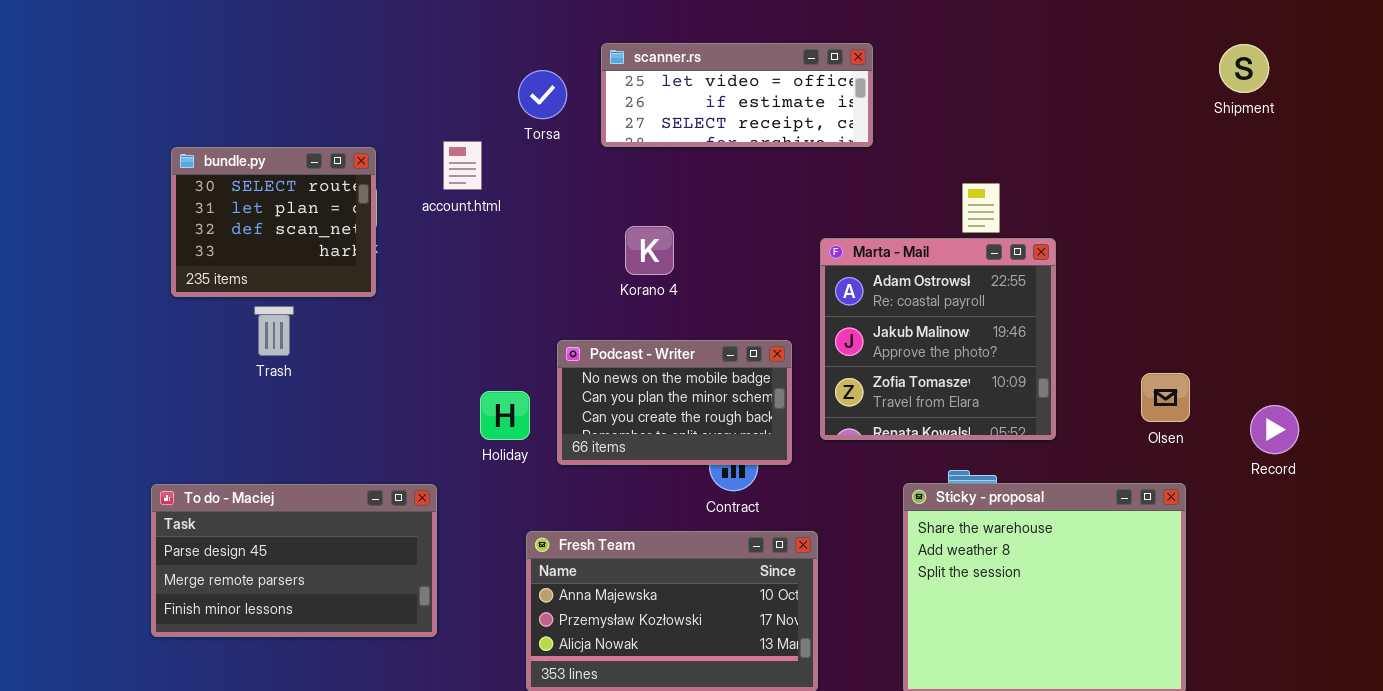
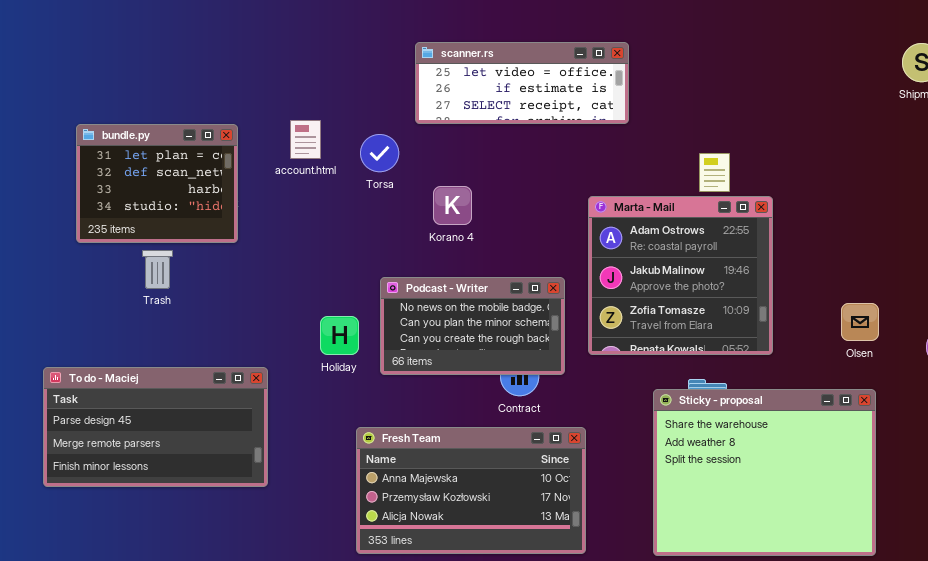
Torsa: [518,70,567,119] -> [360,134,399,172], moved
bundle.py: [171,147,376,297] -> [76,124,238,243], scrolled down 1 row
To do - Maciej: [151,484,437,637] -> [43,367,268,487], moved

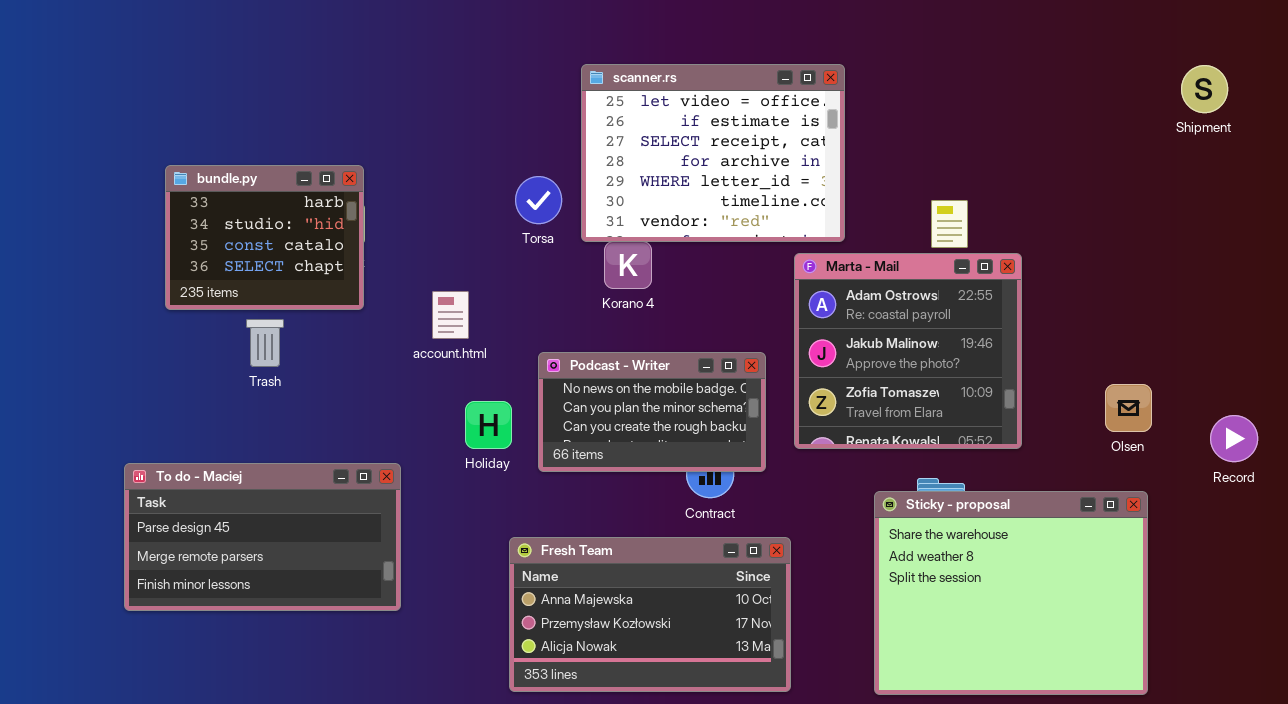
scanner.rs: [415,42,629,124] -> [581,64,845,242], resized
account.html: [290,120,321,159] -> [432,291,469,339], moved
bundle.py: [76,124,238,243] -> [165,165,364,310], scrolled down 2 rows

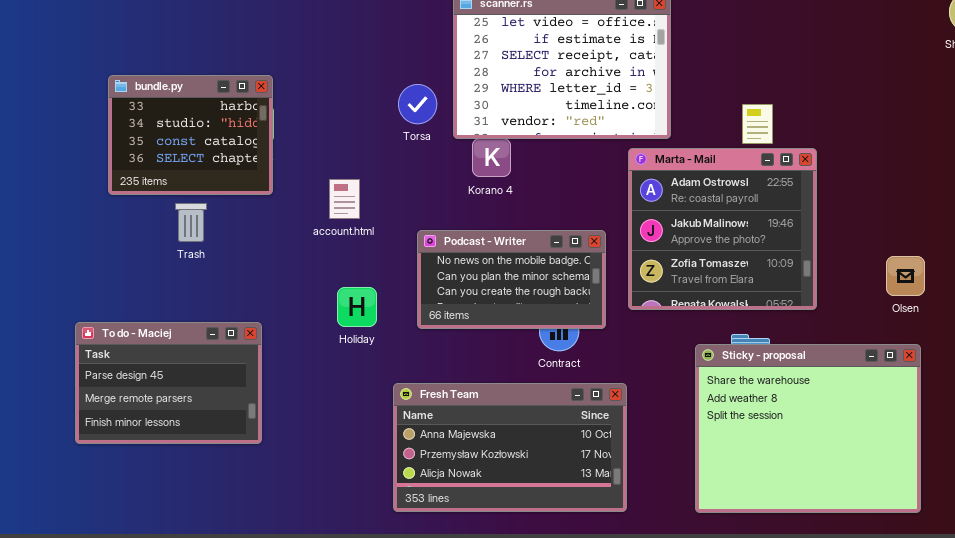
Holiday: [465,401,512,449] -> [337,287,377,327], moved
To do - Maciej: [124,463,401,611] -> [75,322,262,444], resized

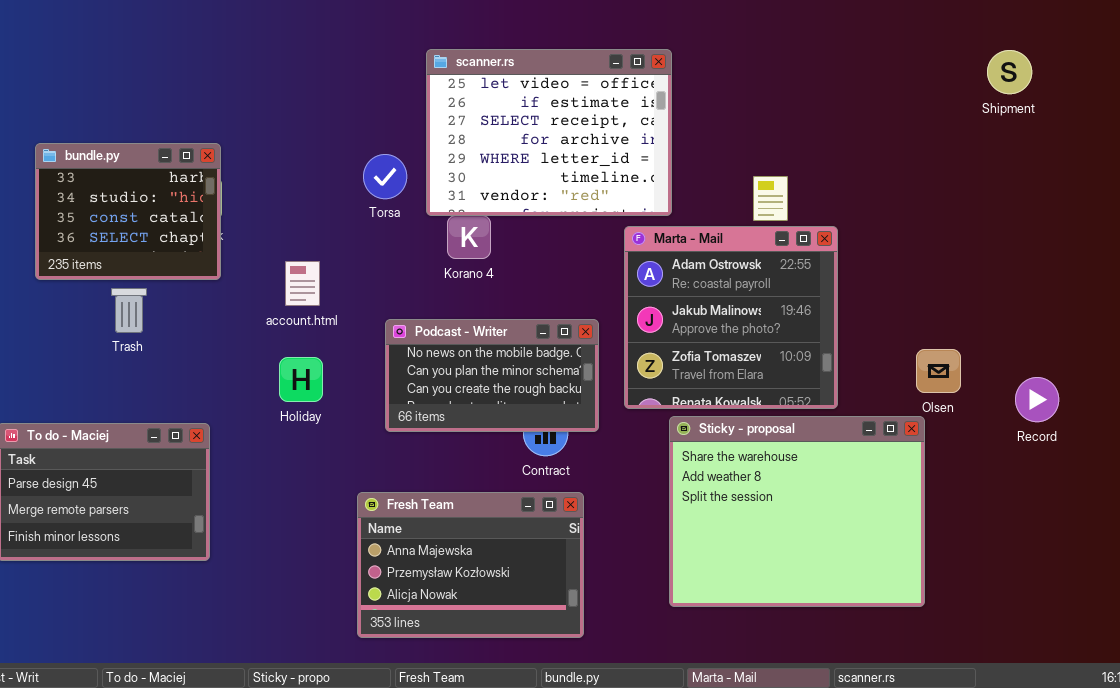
Holiday: [337,287,377,327] -> [279,357,323,402], moved
Sticky - proposal: [695,344,921,513] -> [669,416,925,607], moved
Fresh Team: [393,383,627,512] -> [357,492,584,638], resized

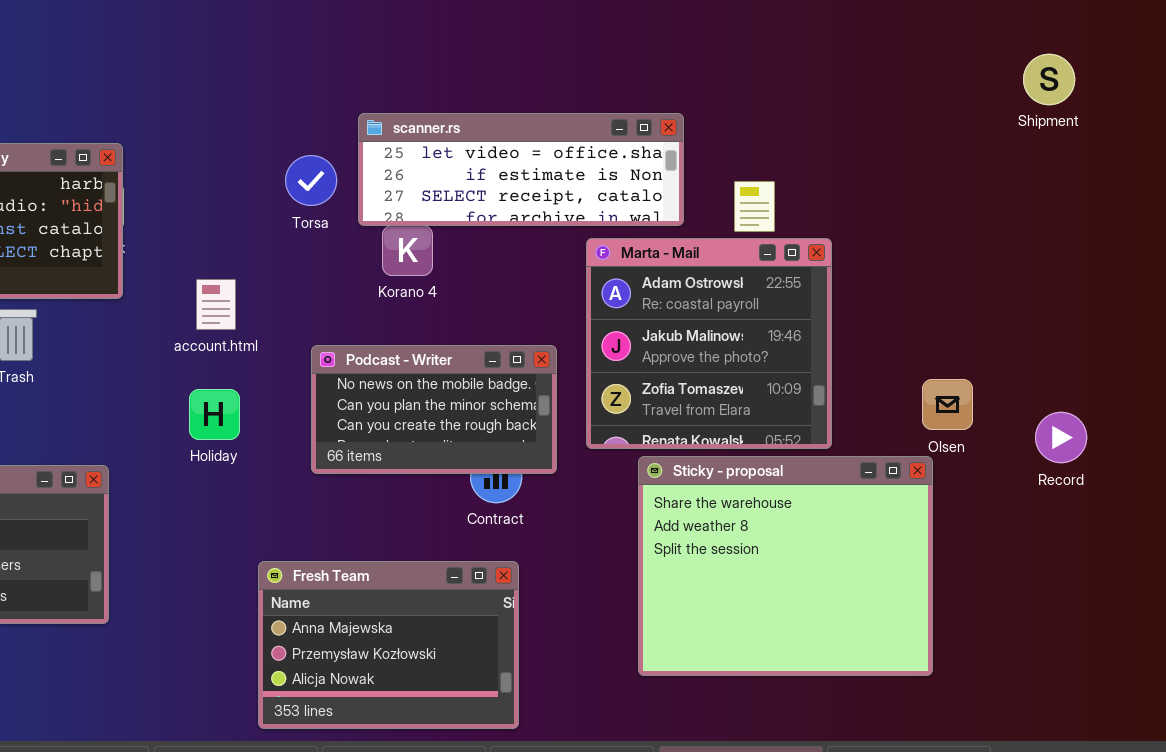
scanner.rs: [426,49,672,216] -> [358,113,684,226], resized
Shipment: [987,50,1032,94] -> [1023,54,1075,105], moved
Fresh Team: [357,492,584,638] -> [258,561,519,729], moved

